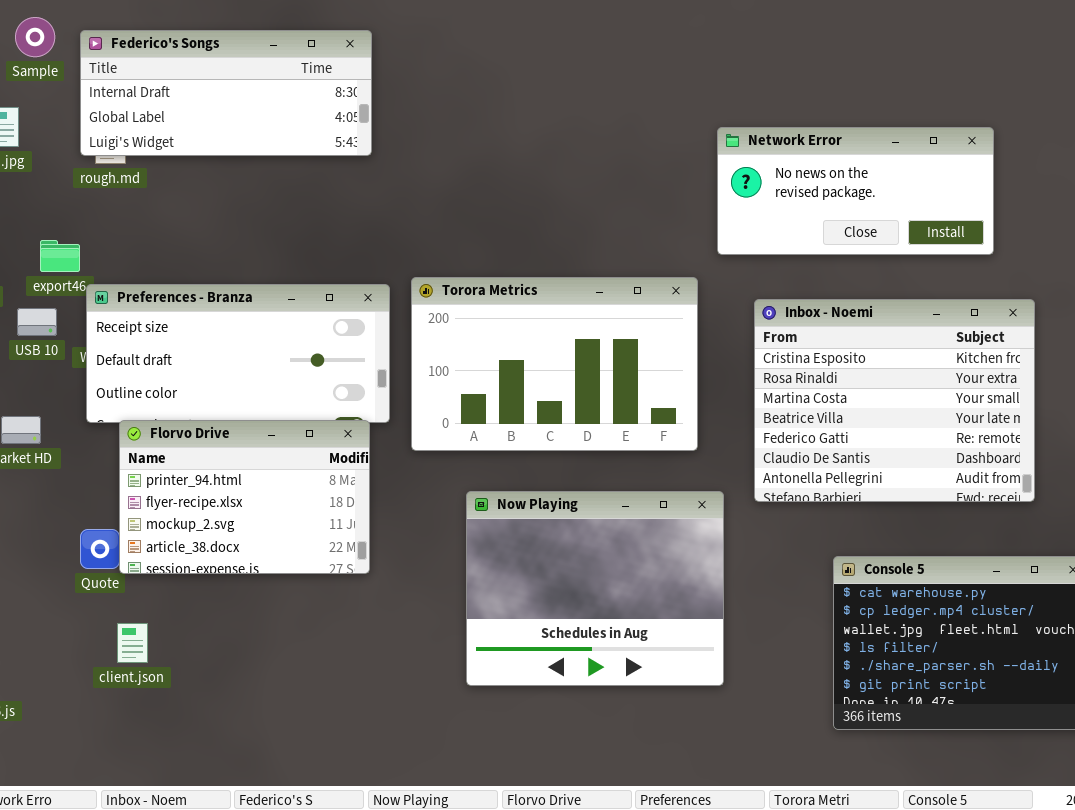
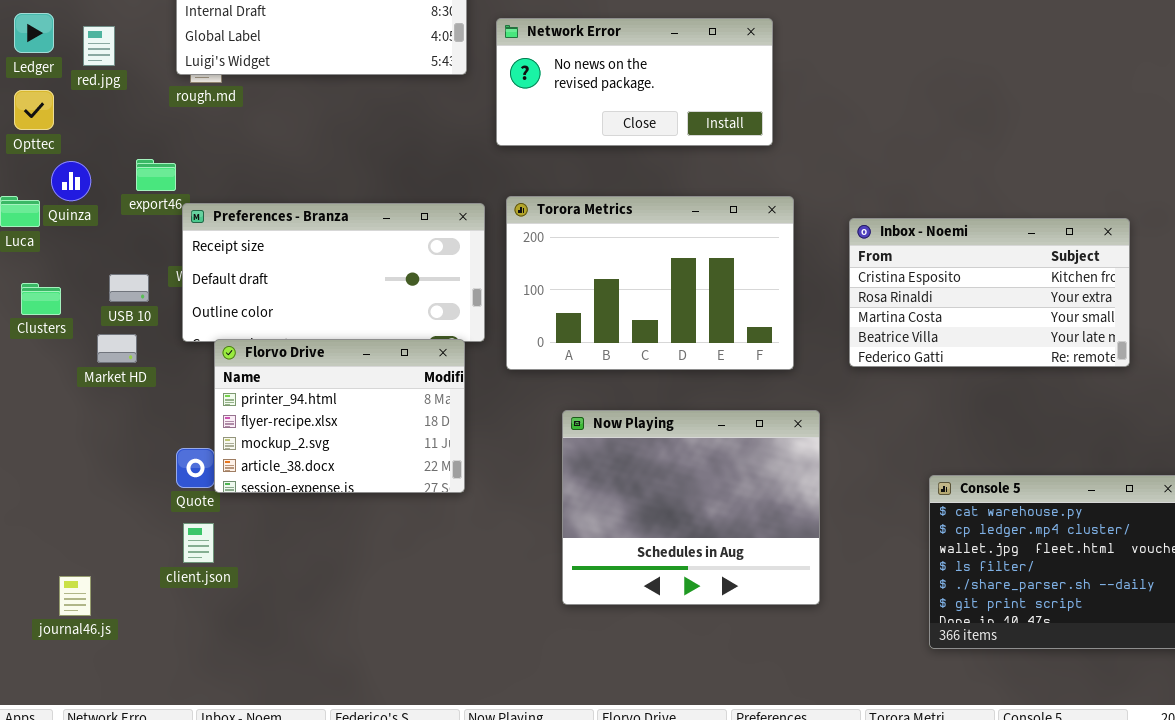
Network Error: [717,127,994,255] -> [496,18,773,146], moved
Inbox - Noemi: [754,299,1035,502] -> [849,218,1130,367], resized
USB 10: [17,308,57,336] -> [109,274,149,302], moved
client.json: [117,623,148,663] -> [183,523,214,563], moved

